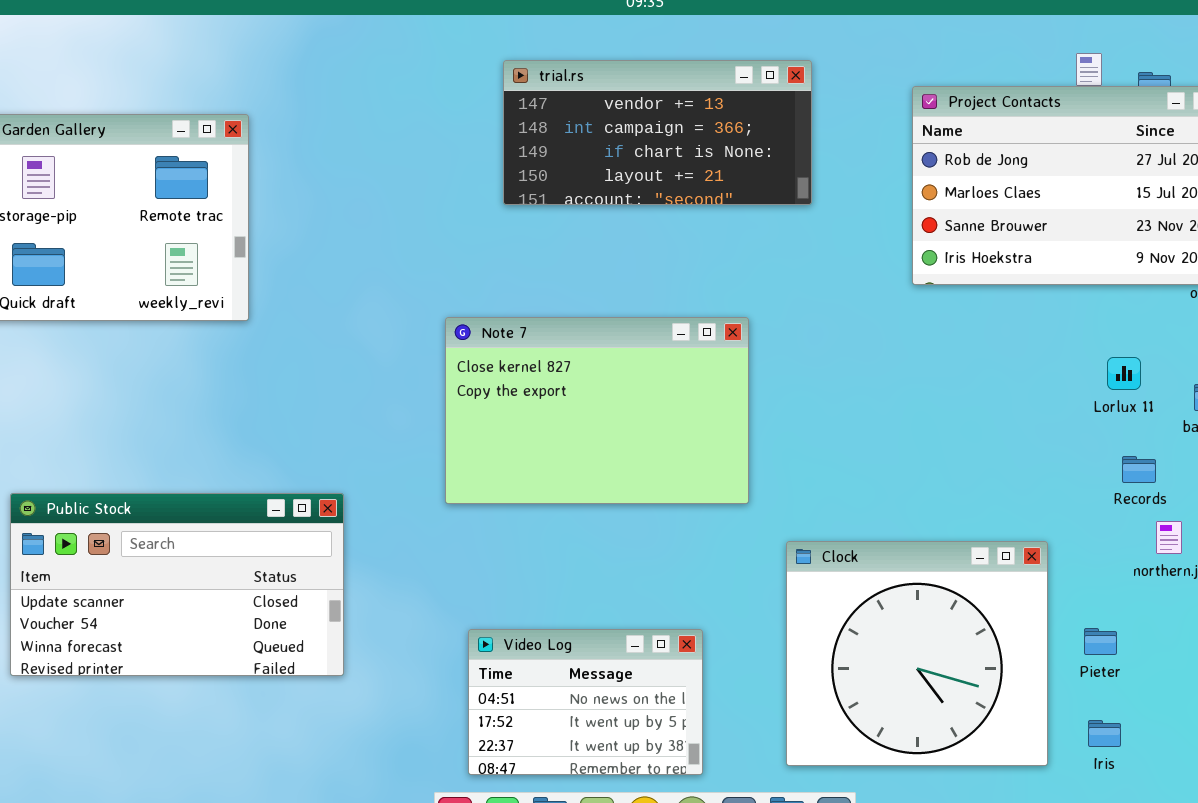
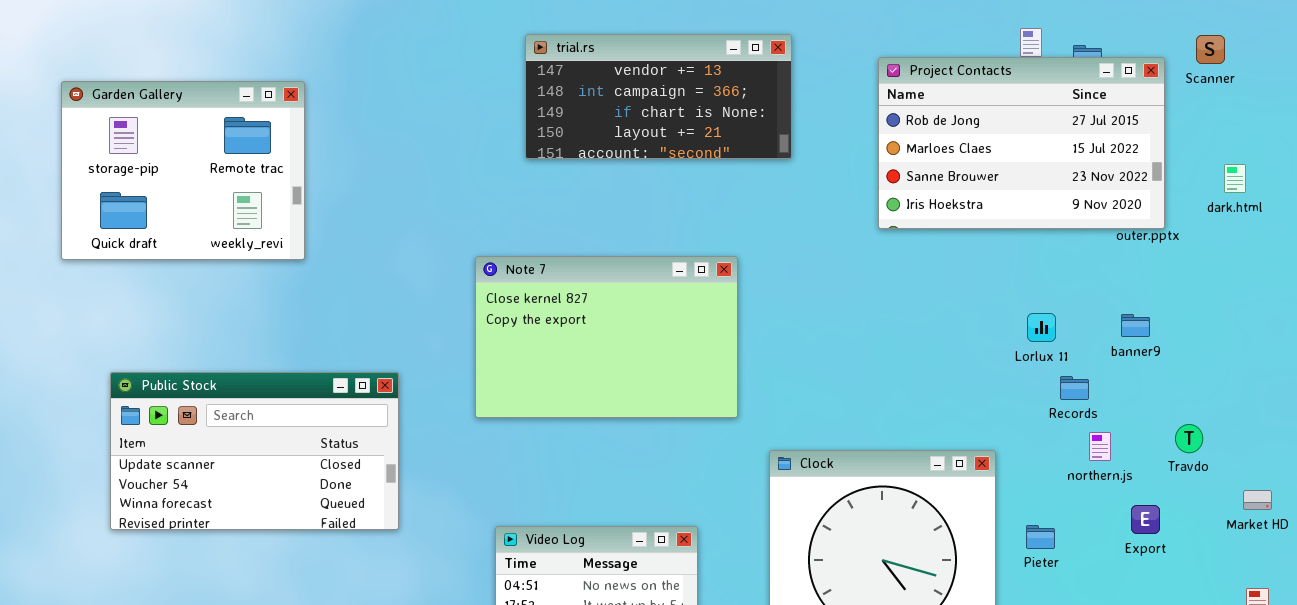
Lorlux 11: [1107,357,1141,390] -> [1027,313,1056,342], moved
Public Stock: [10,493,344,676] -> [110,372,399,530], moved

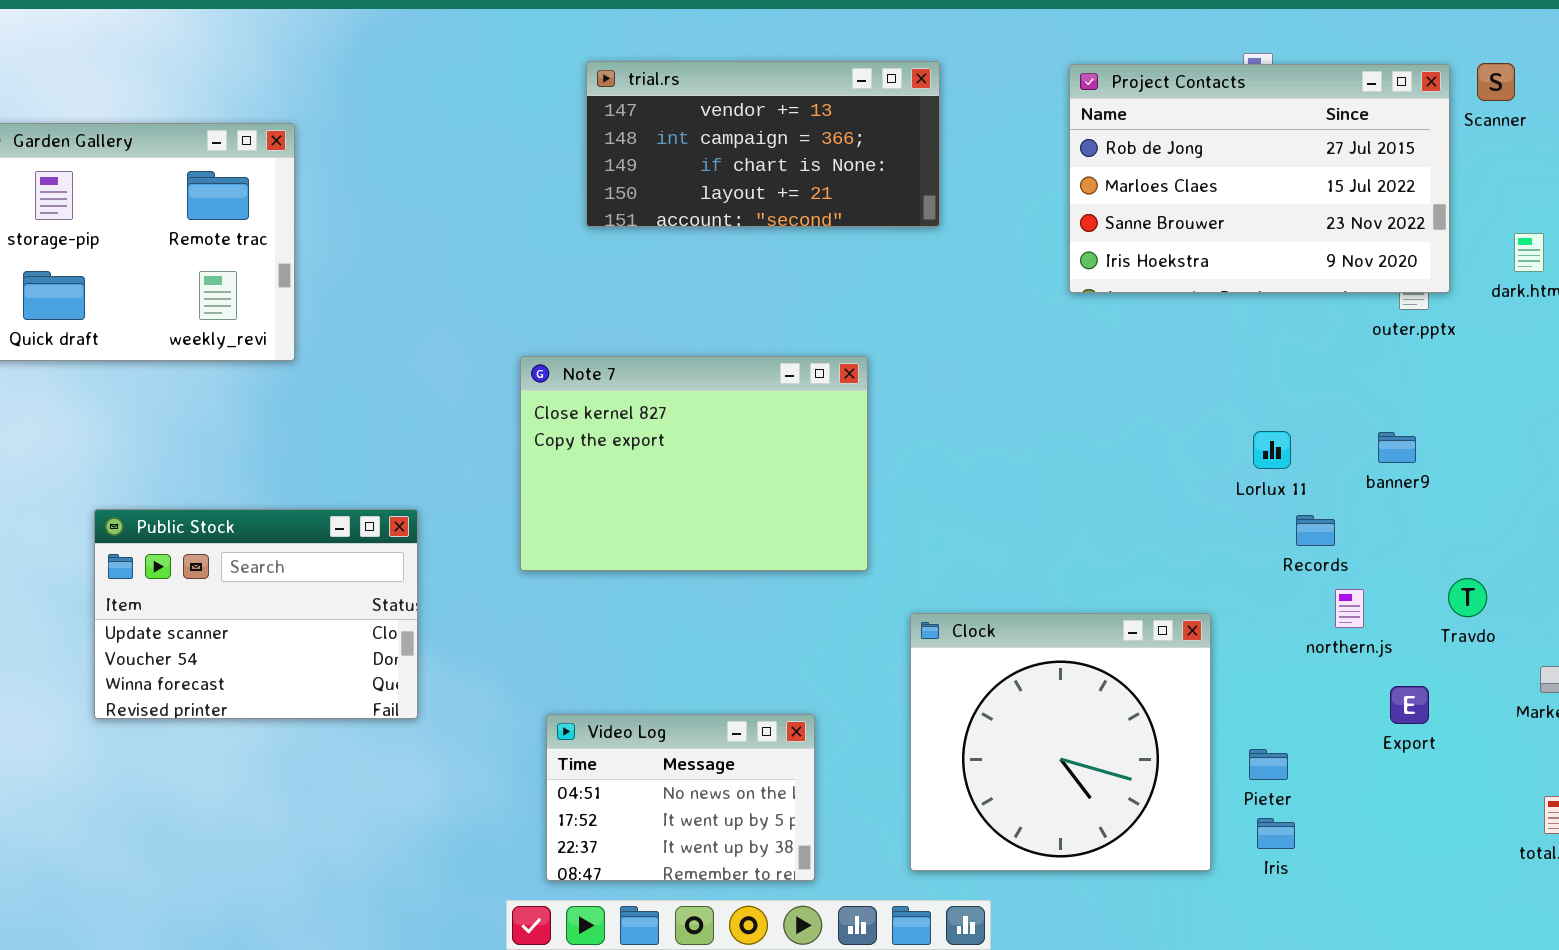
Project Contacts: [878,57,1165,229] -> [1069,64,1450,293], moved
Public Stock: [110,372,399,530] -> [94,509,418,719], resized
Pieter: [1026,525,1055,549] -> [1249,749,1288,780], moved

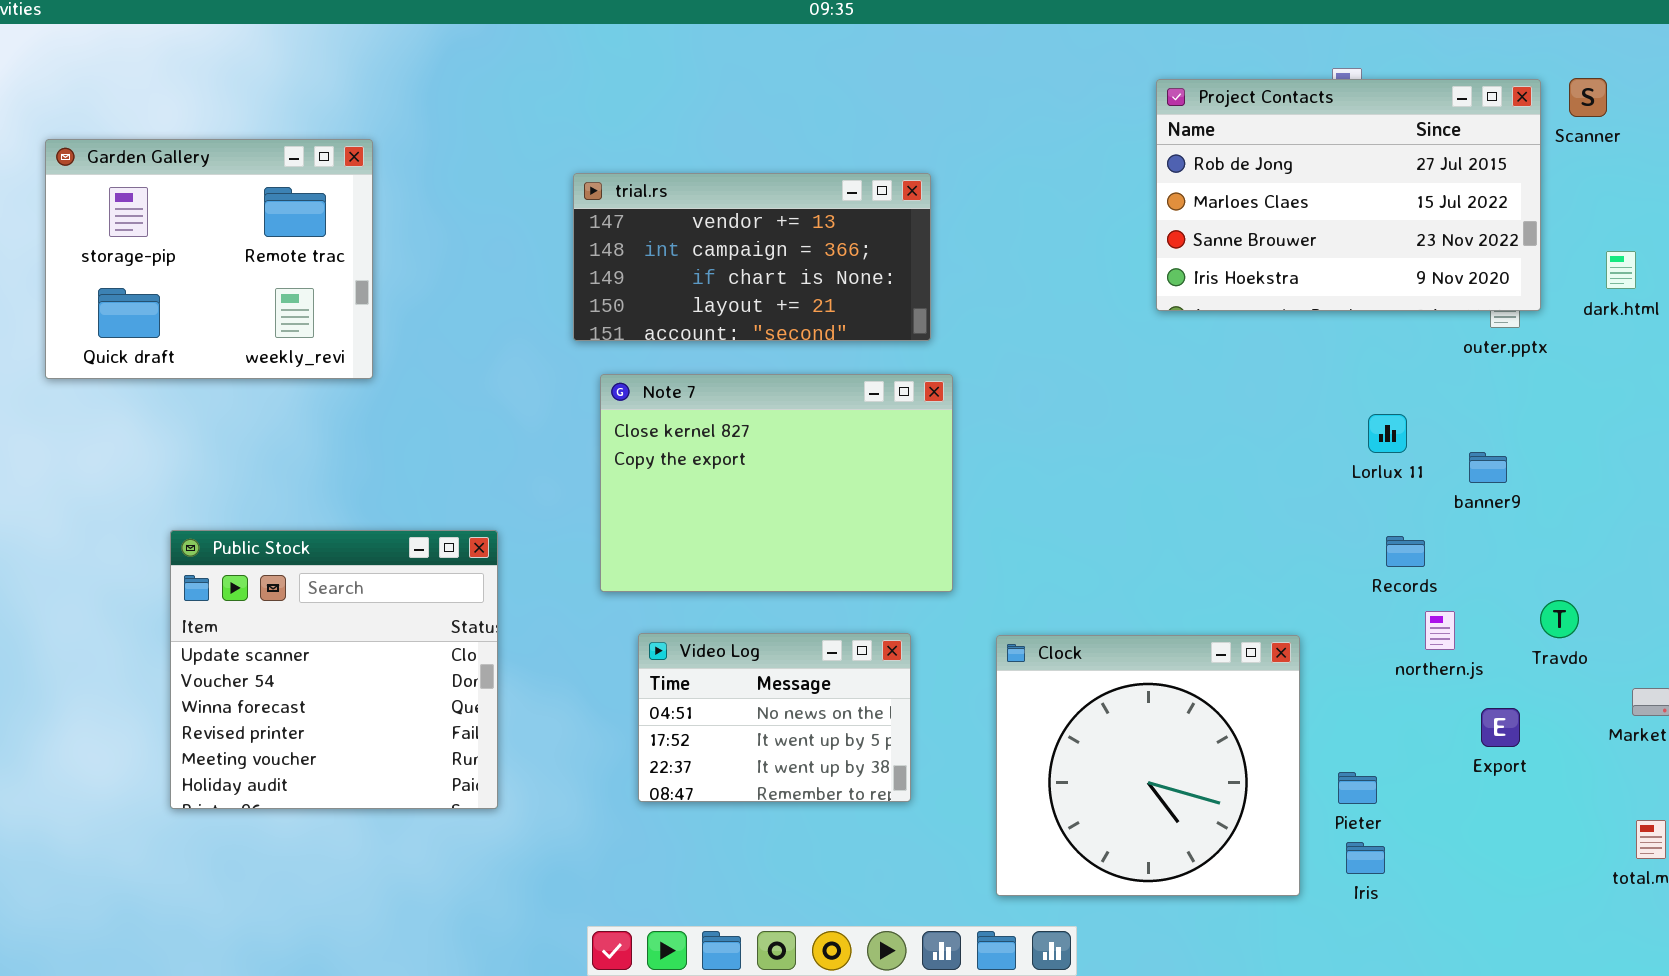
trial.rs: [586,61,940,227] -> [573,173,931,341], moved
Lorlux 11: [1253,431,1291,469] -> [1368,414,1407,453], moved
Public Stock: [94,509,418,719] -> [170,530,498,809], resized
Video Log: [546,714,815,881] -> [638,633,911,802], moved

